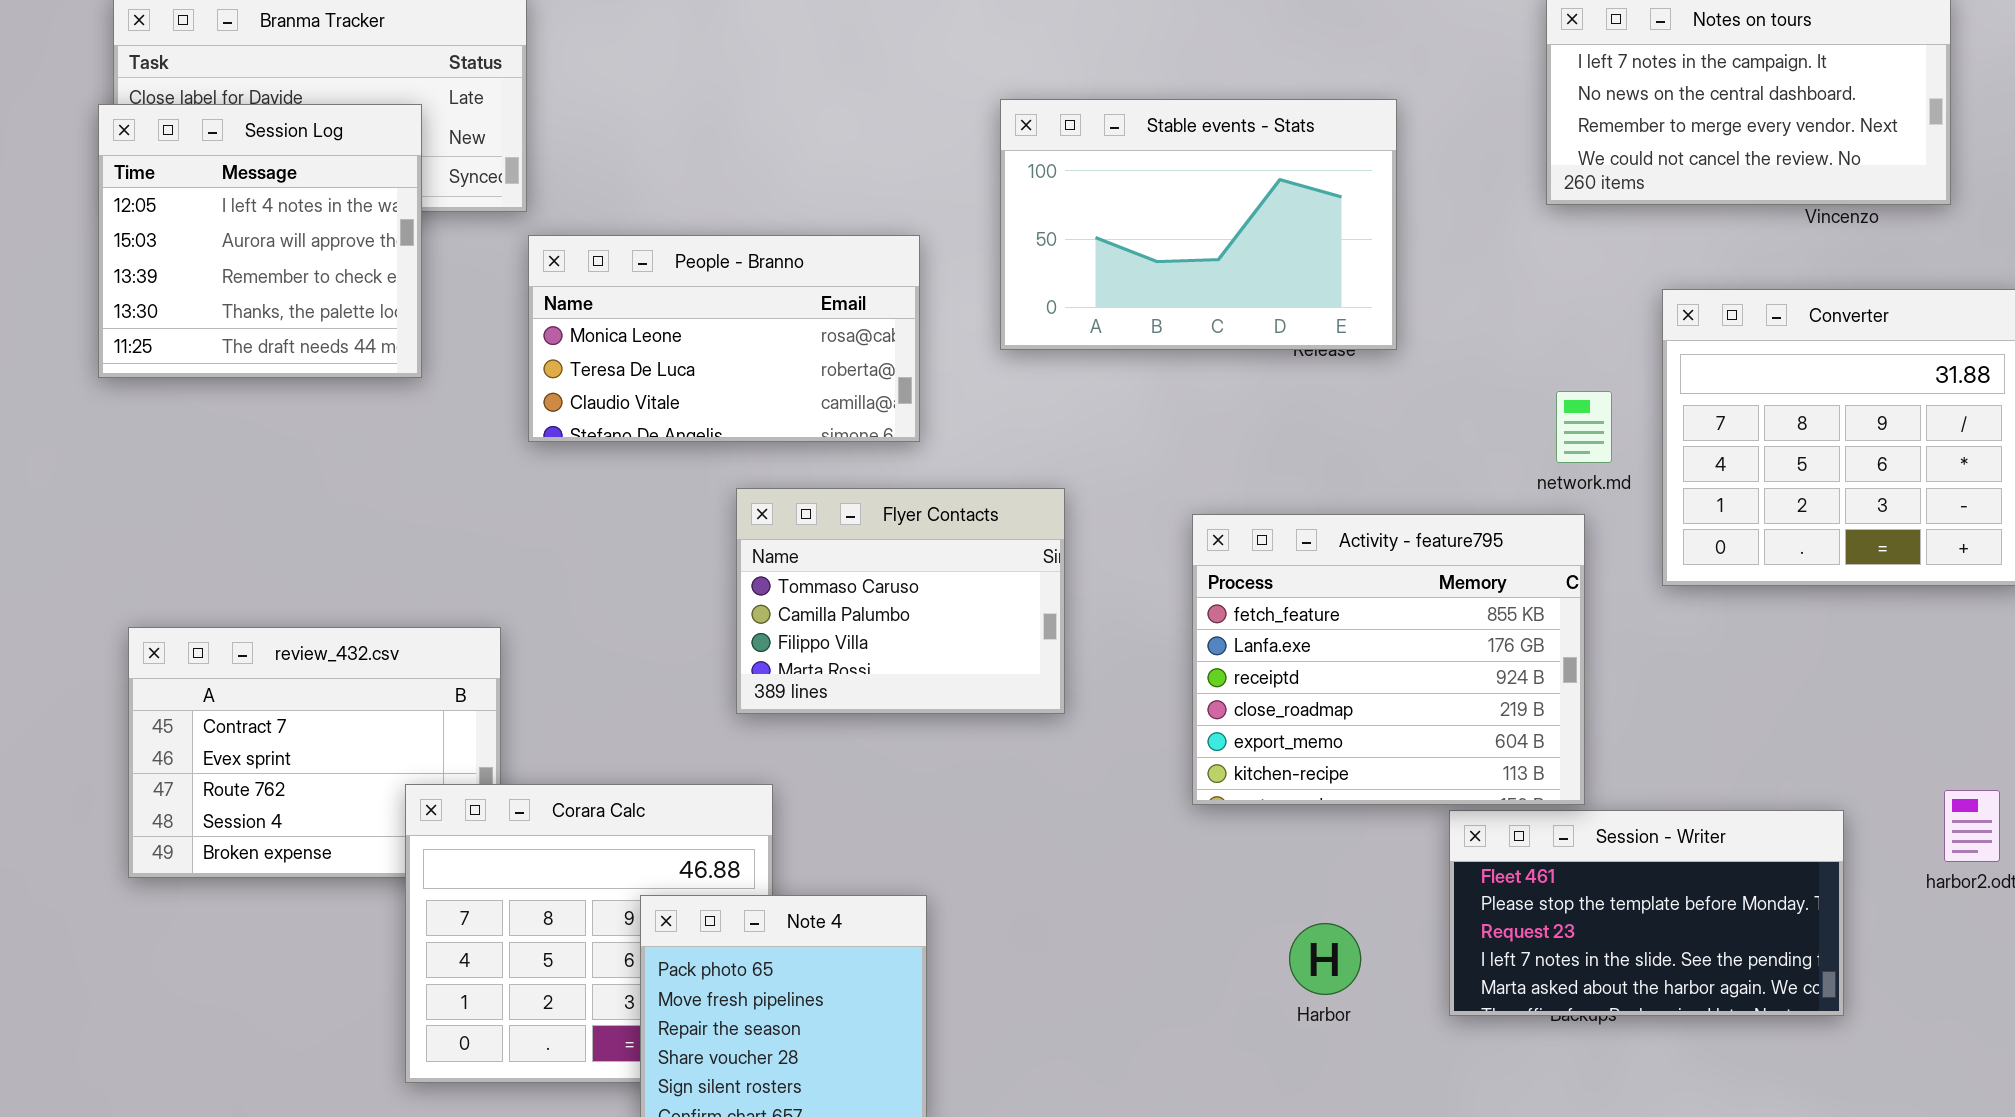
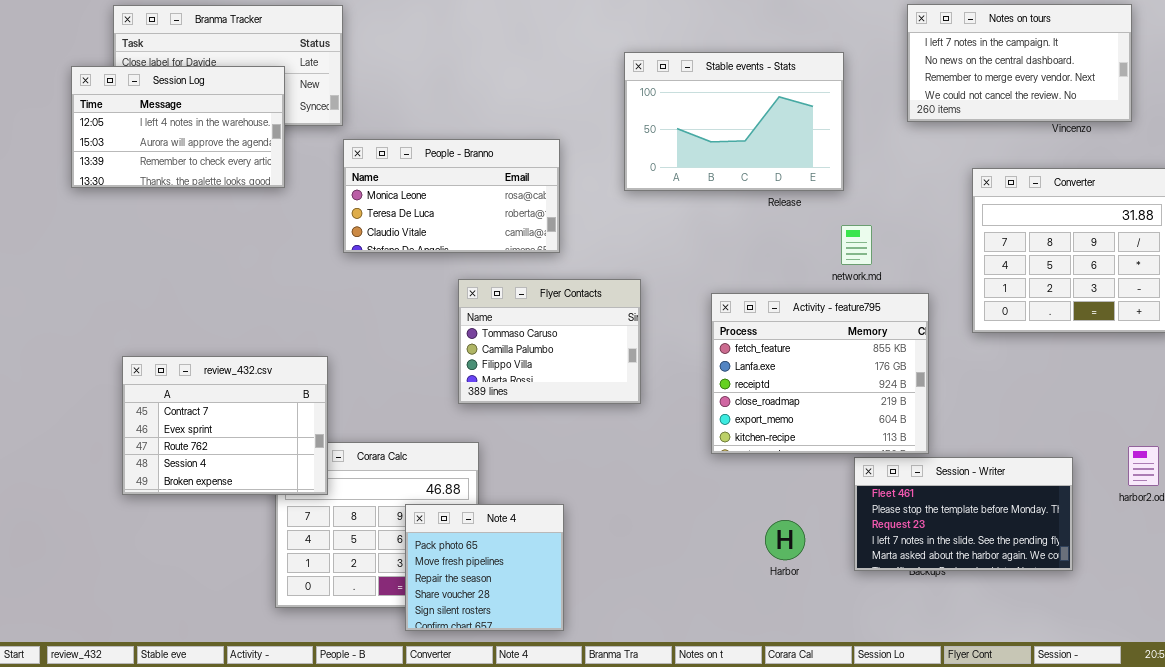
Stable events - Stats: [1000,99,1397,350] -> [624,52,844,191], moved
Session Log: [98,104,422,378] -> [71,66,285,188], resized
network.md: [1556,391,1612,463] -> [841,225,872,265], moved
review_432.csv: [128,627,501,878] -> [122,356,328,495], raised

